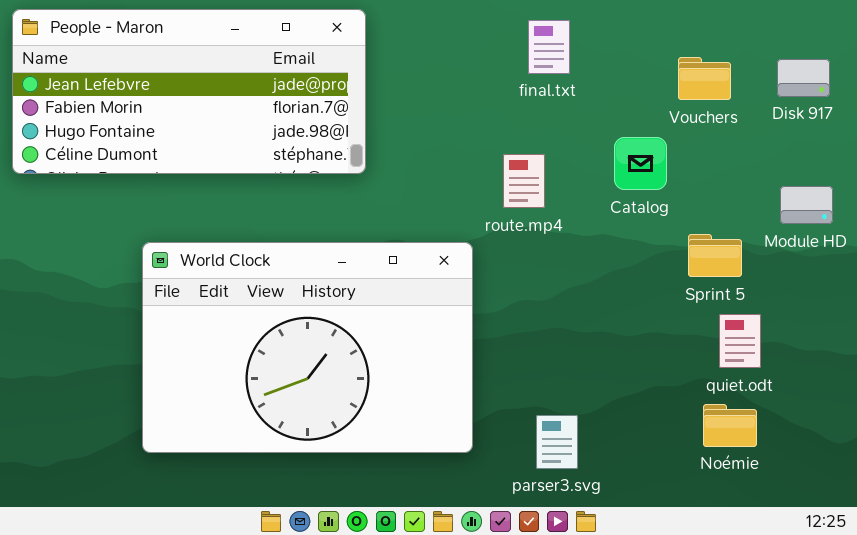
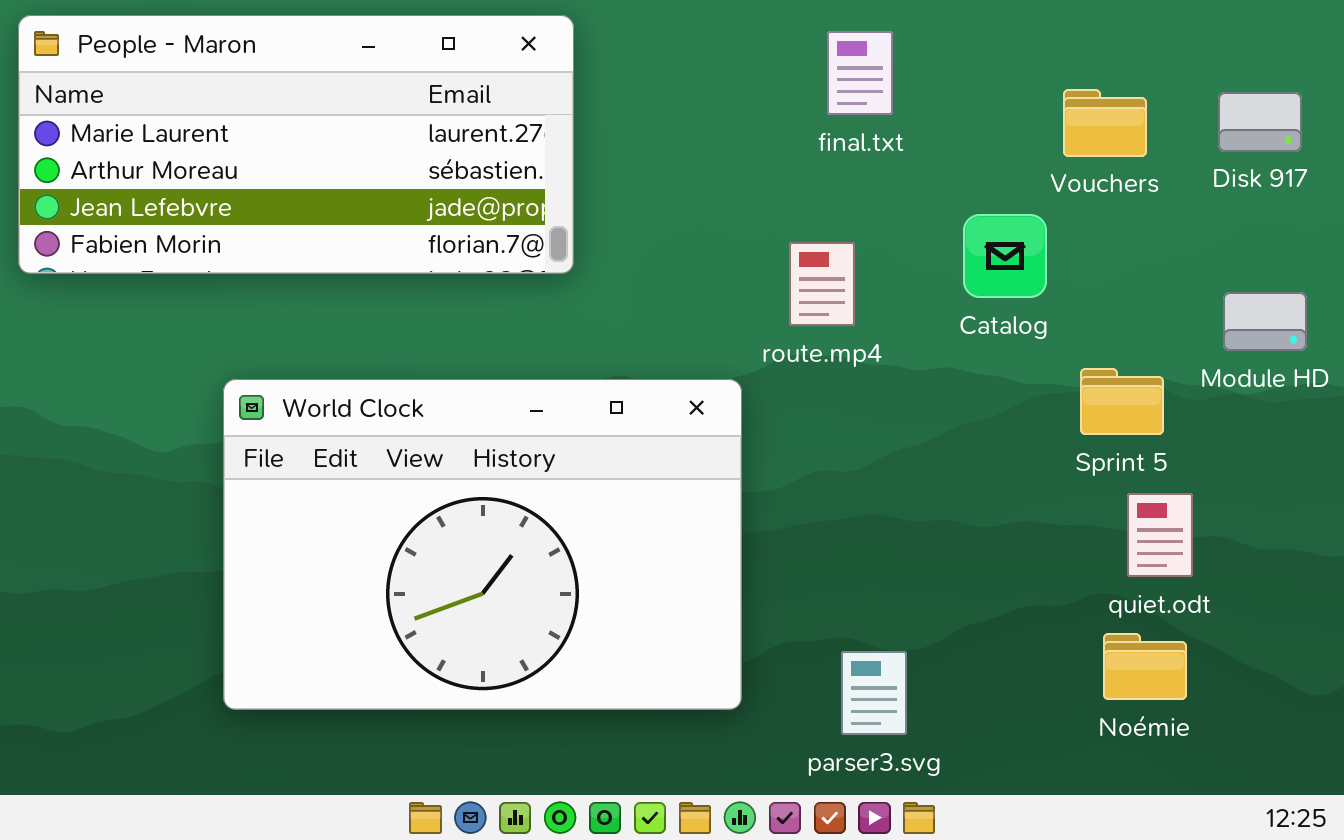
People - Maron: [12,9,366,174] -> [18,15,574,274], scrolled up 2 rows

